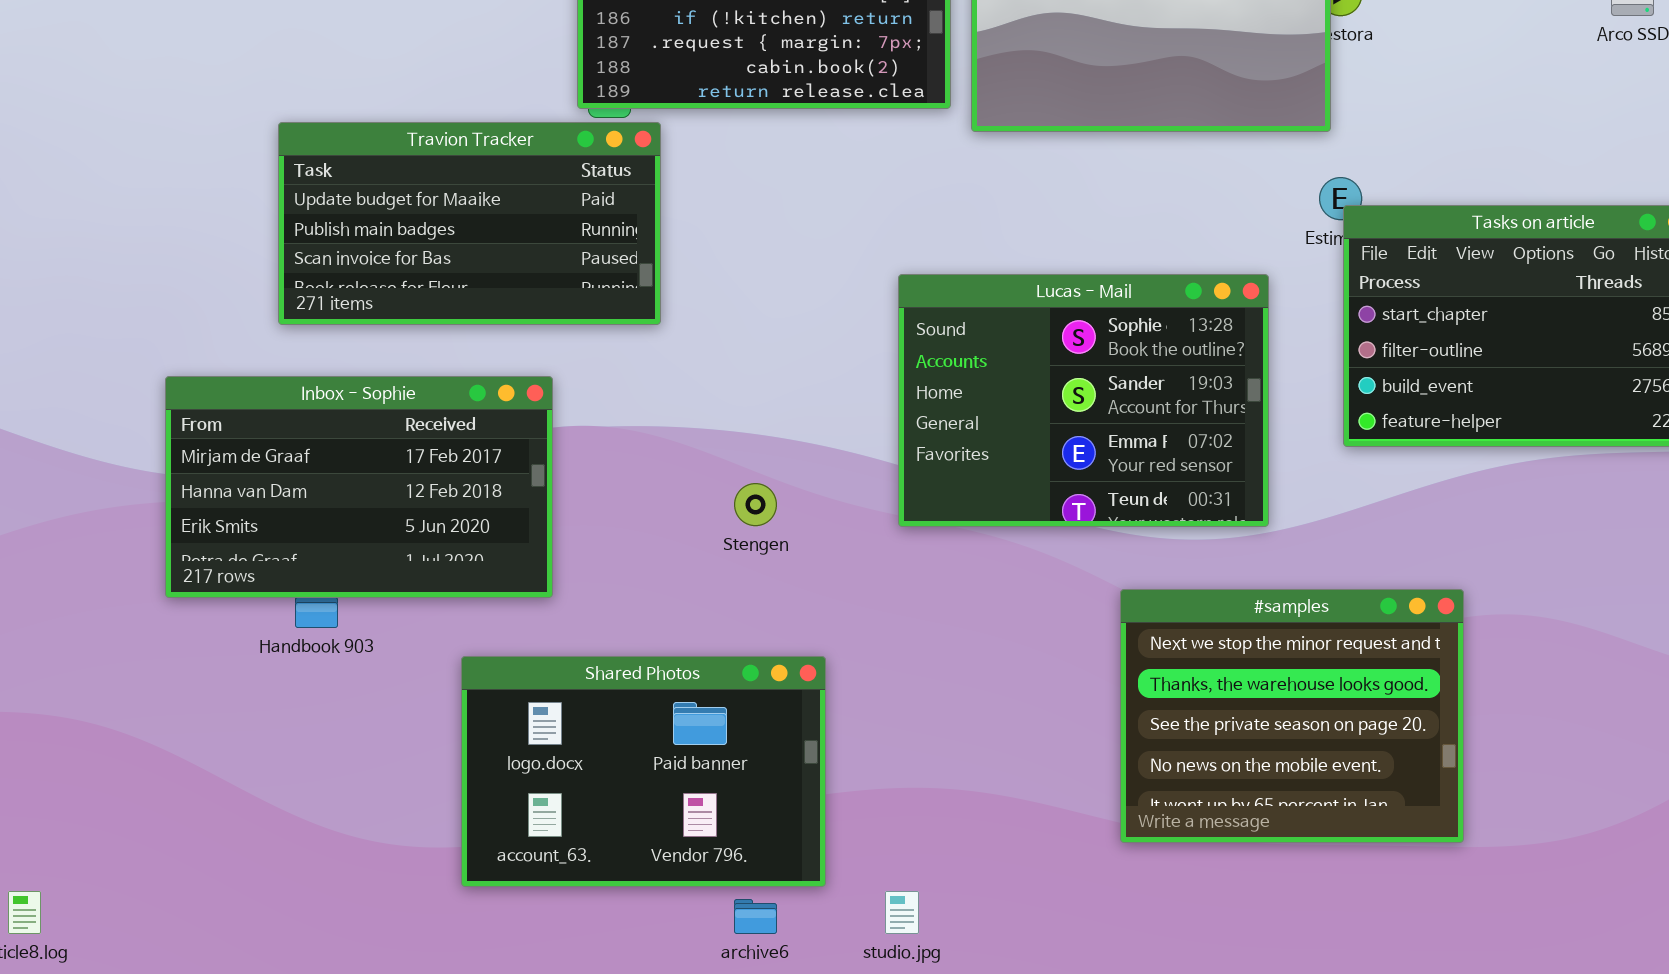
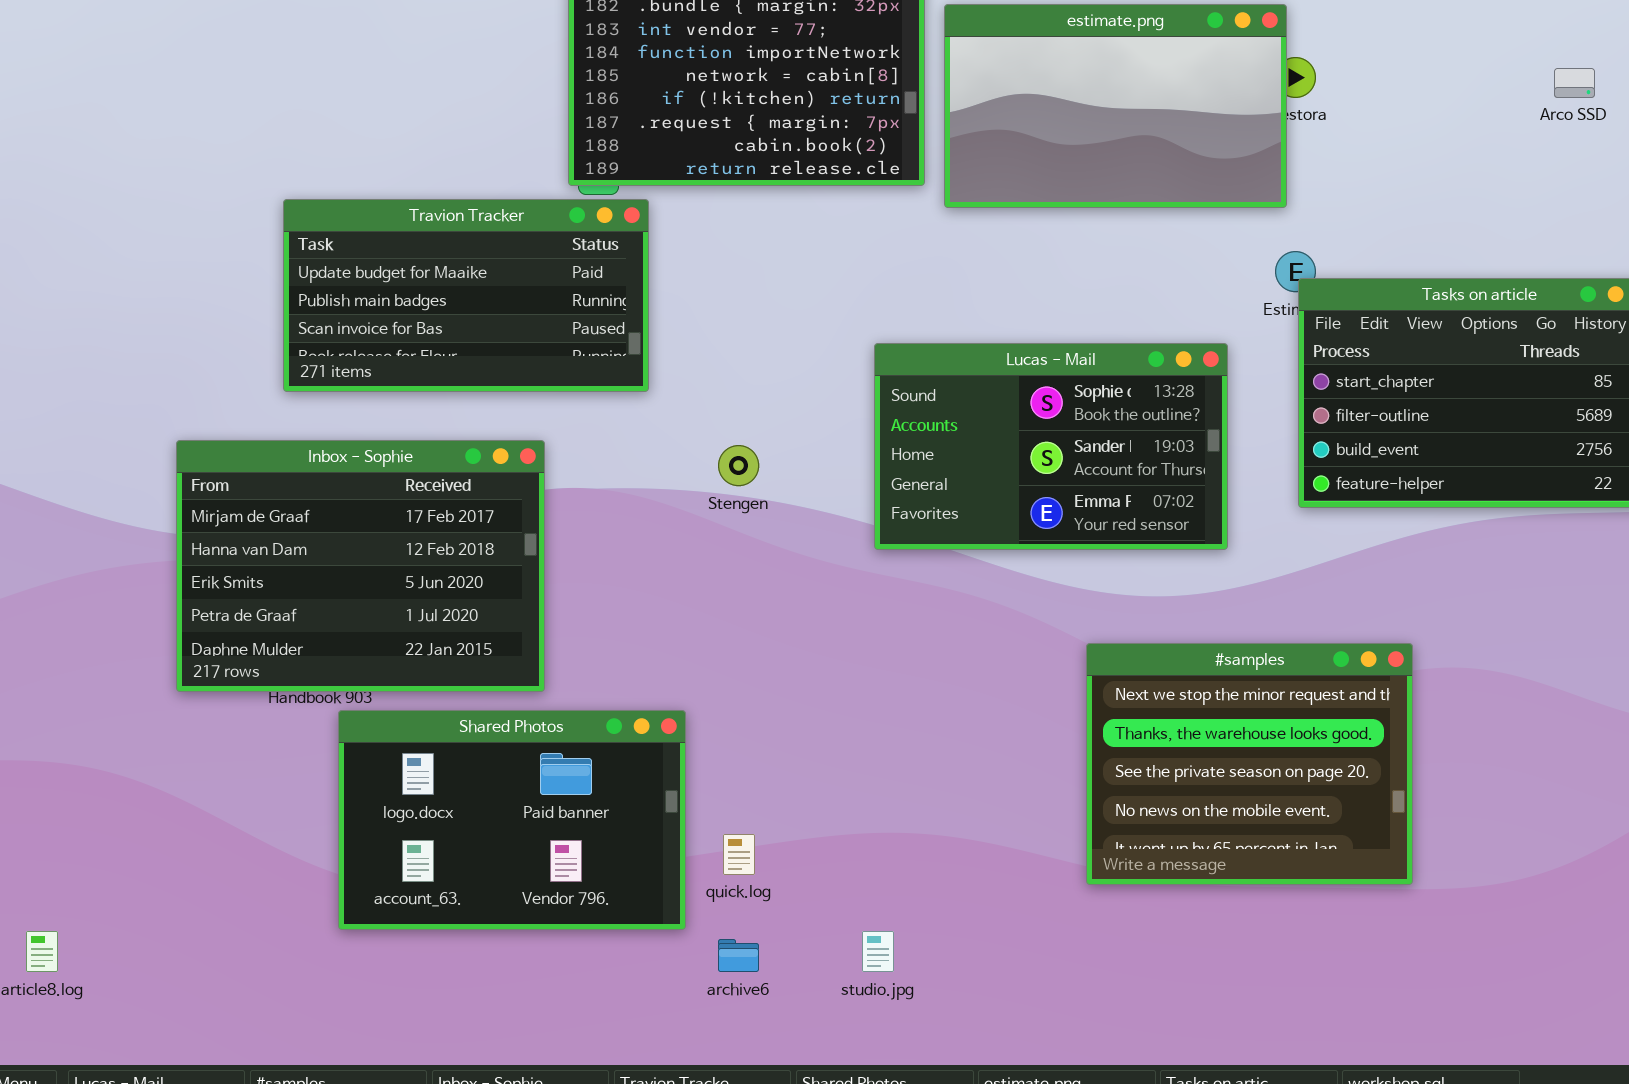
Lucas - Mail: [898,274,1269,527] -> [874,343,1228,550], resized
Inbox - Sophie: [165,376,553,598] -> [176,440,545,692], resized
Stengen: [734,483,777,526] -> [718,445,759,486], moved
Shared Photos: [461,656,826,887] -> [338,710,686,930], moved

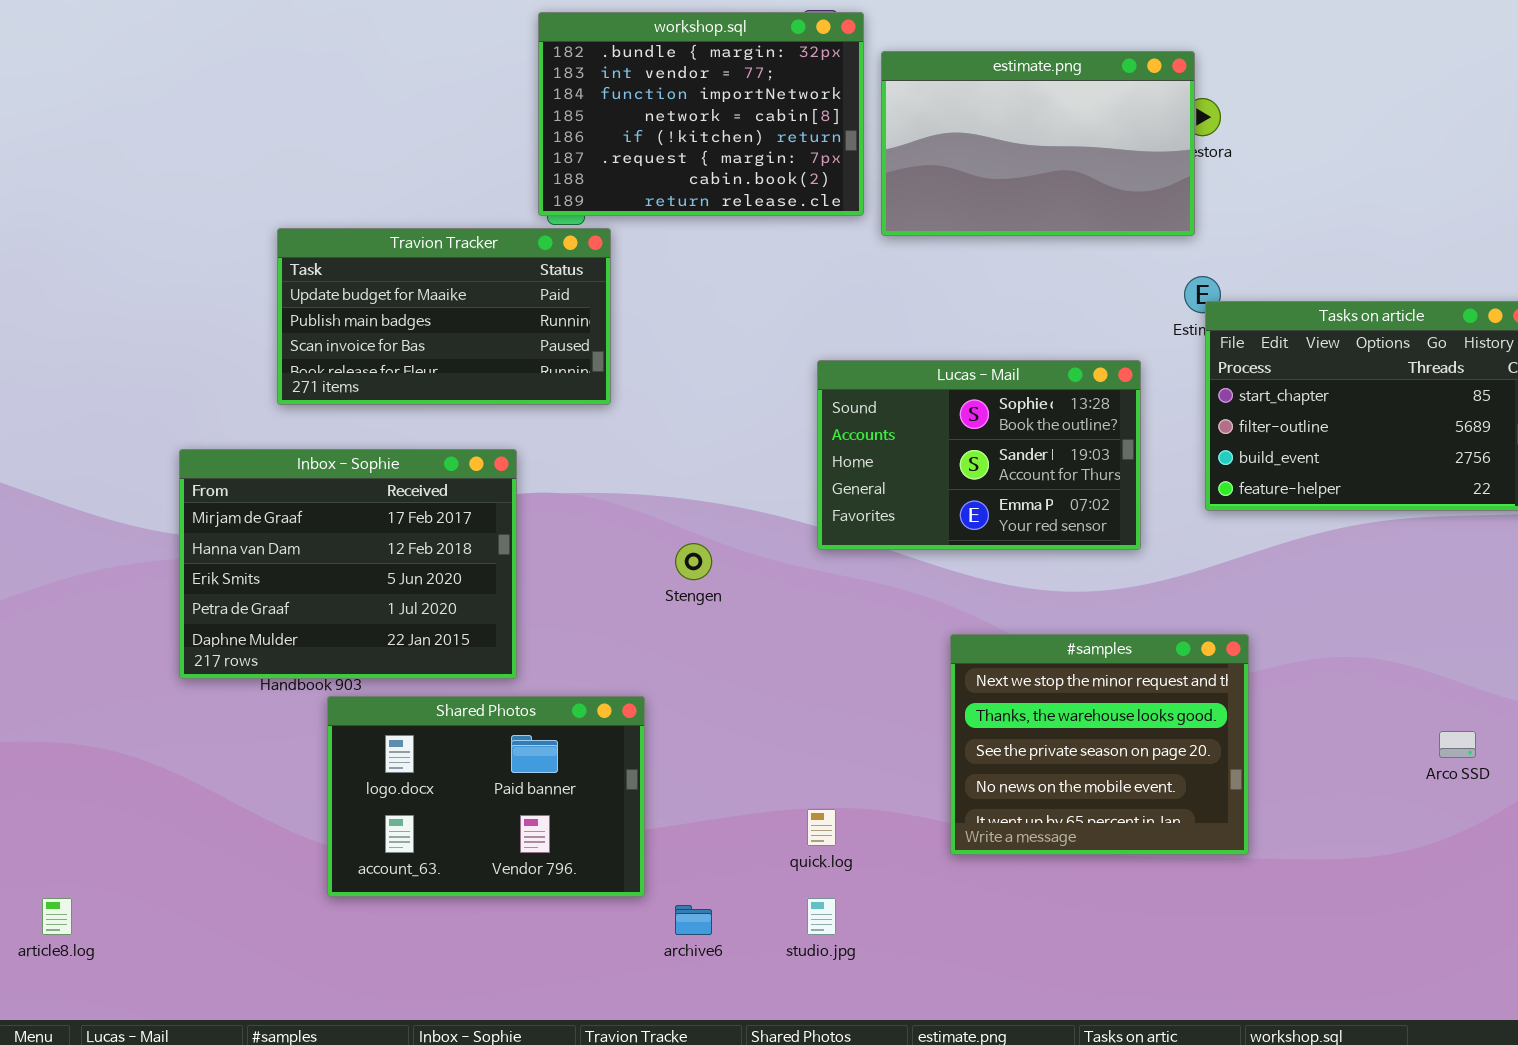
Arco SSD: [1554,68,1595,98] -> [1439,731,1476,758], moved
Stengen: [718,445,759,486] -> [675,543,712,580], moved
#samples: [1086,643,1413,885] -> [950,634,1249,855], moved
quick.log: [723,834,755,875] -> [807,809,836,846], moved

